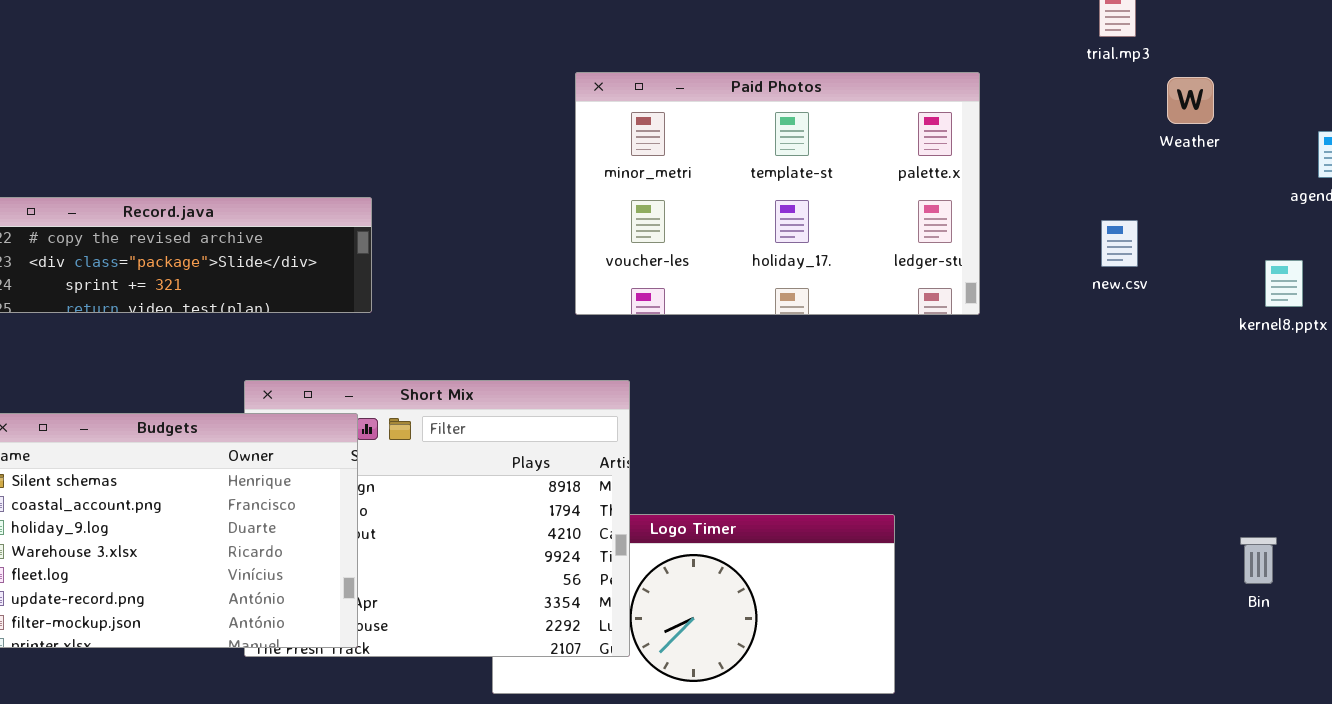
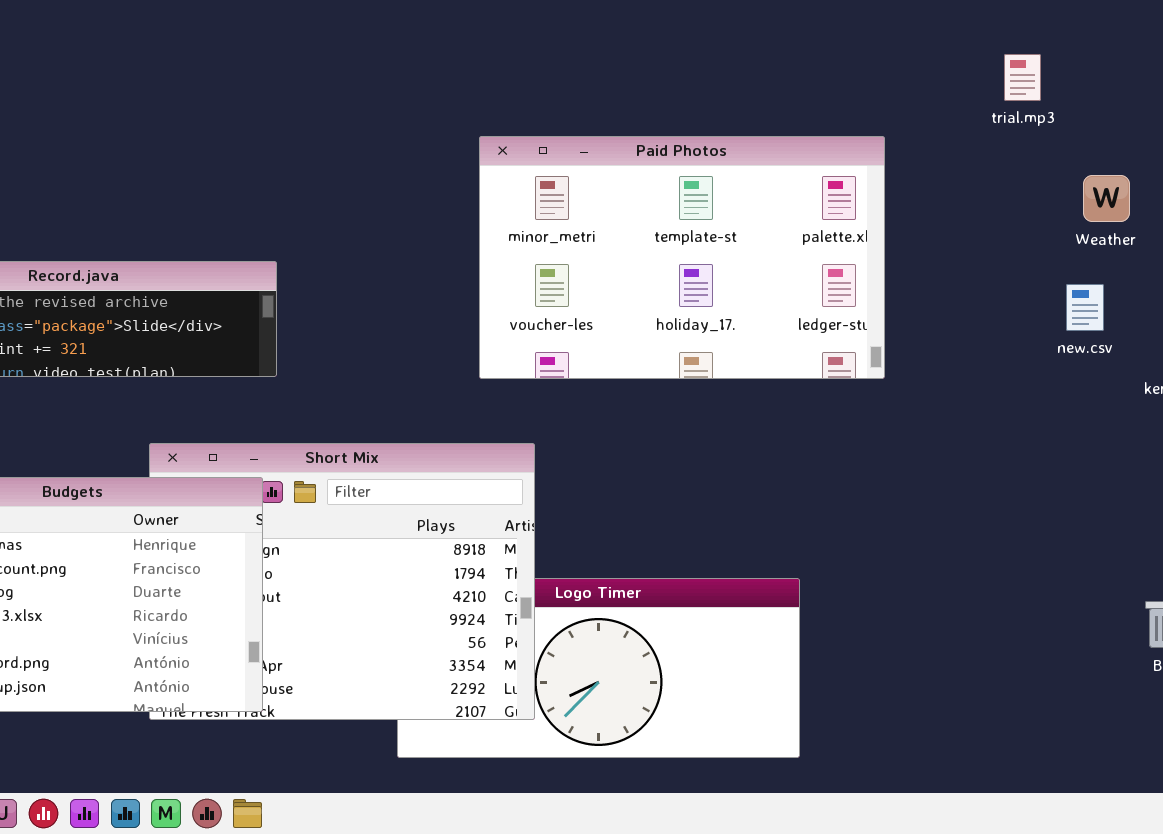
Weather: [1167,77,1214,124] -> [1083,175,1130,222], moved
new.csv: [1101,220,1138,267] -> [1066,284,1104,331], moved

